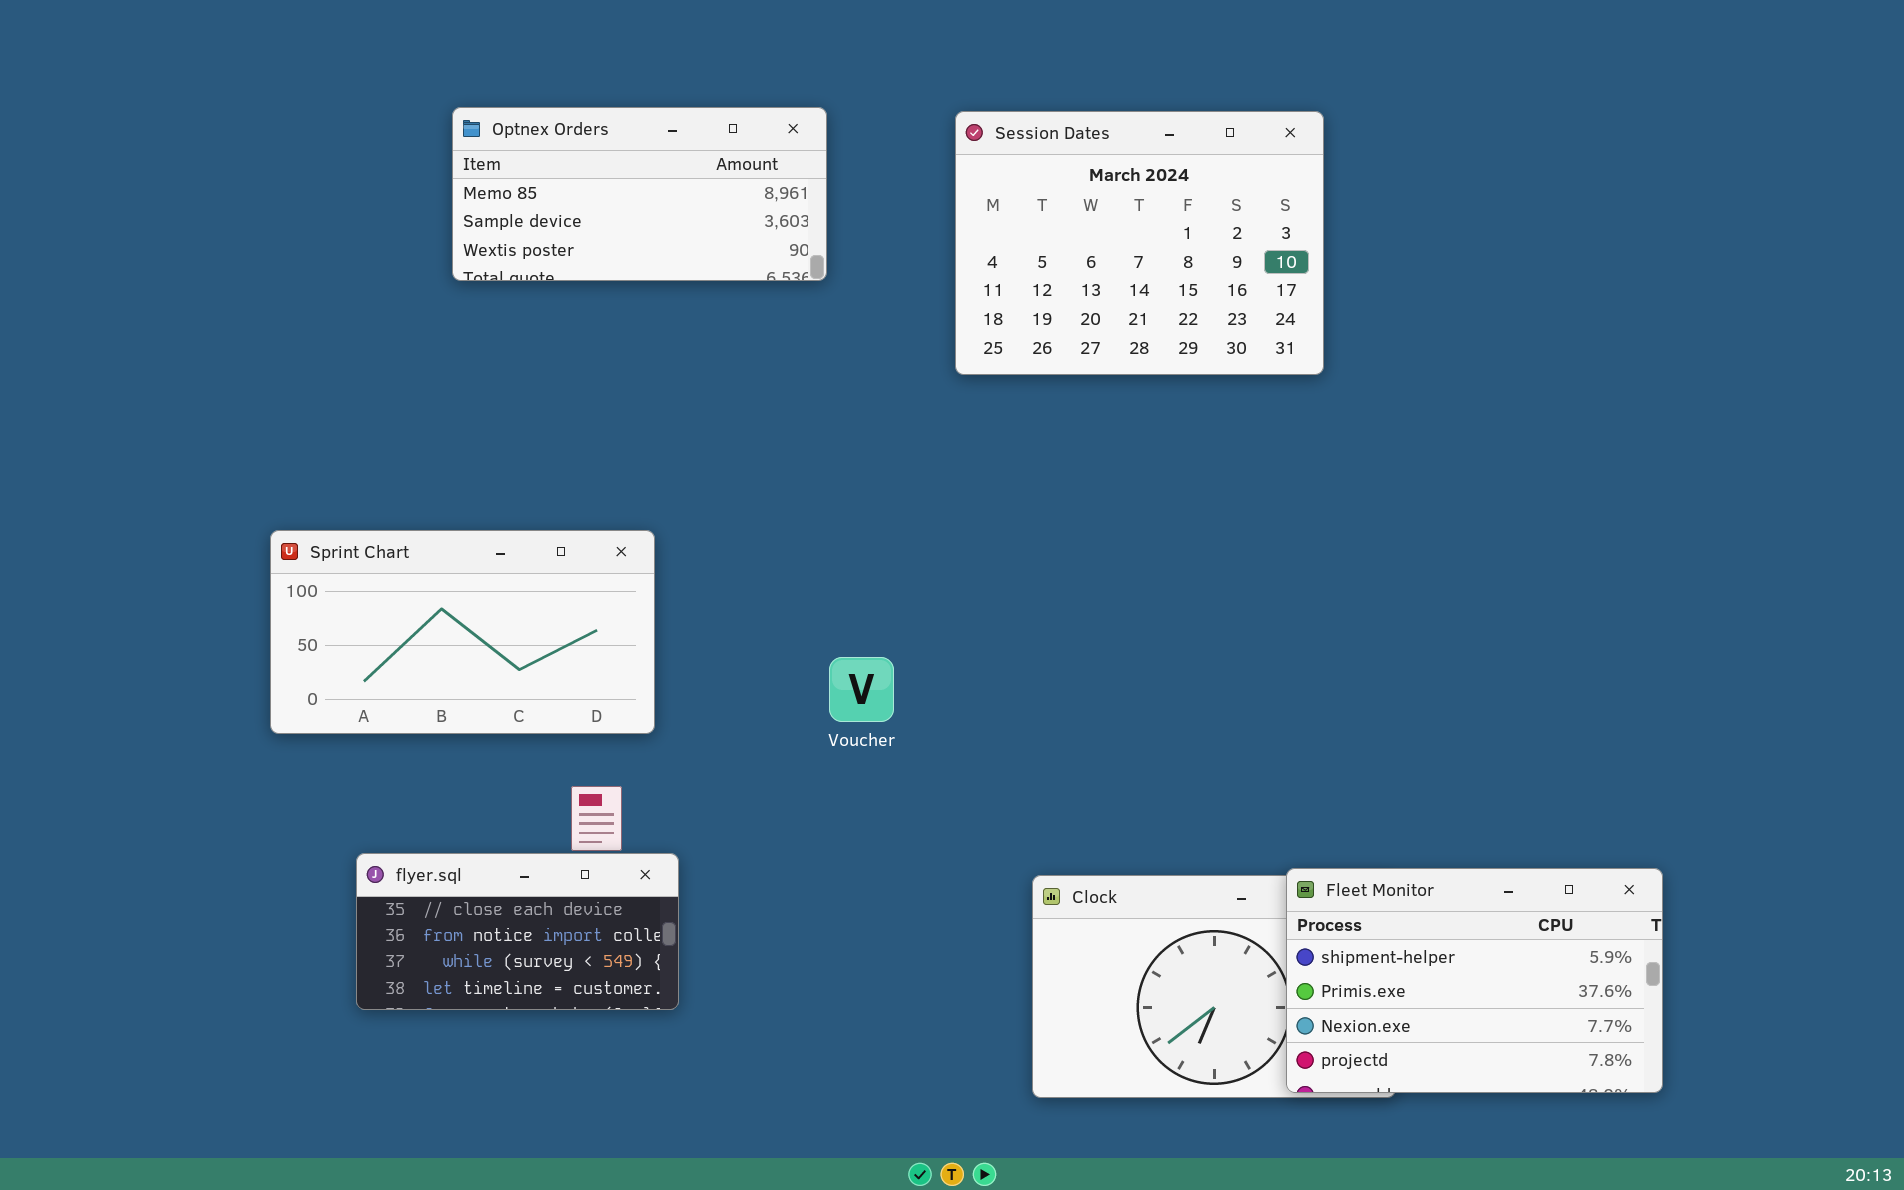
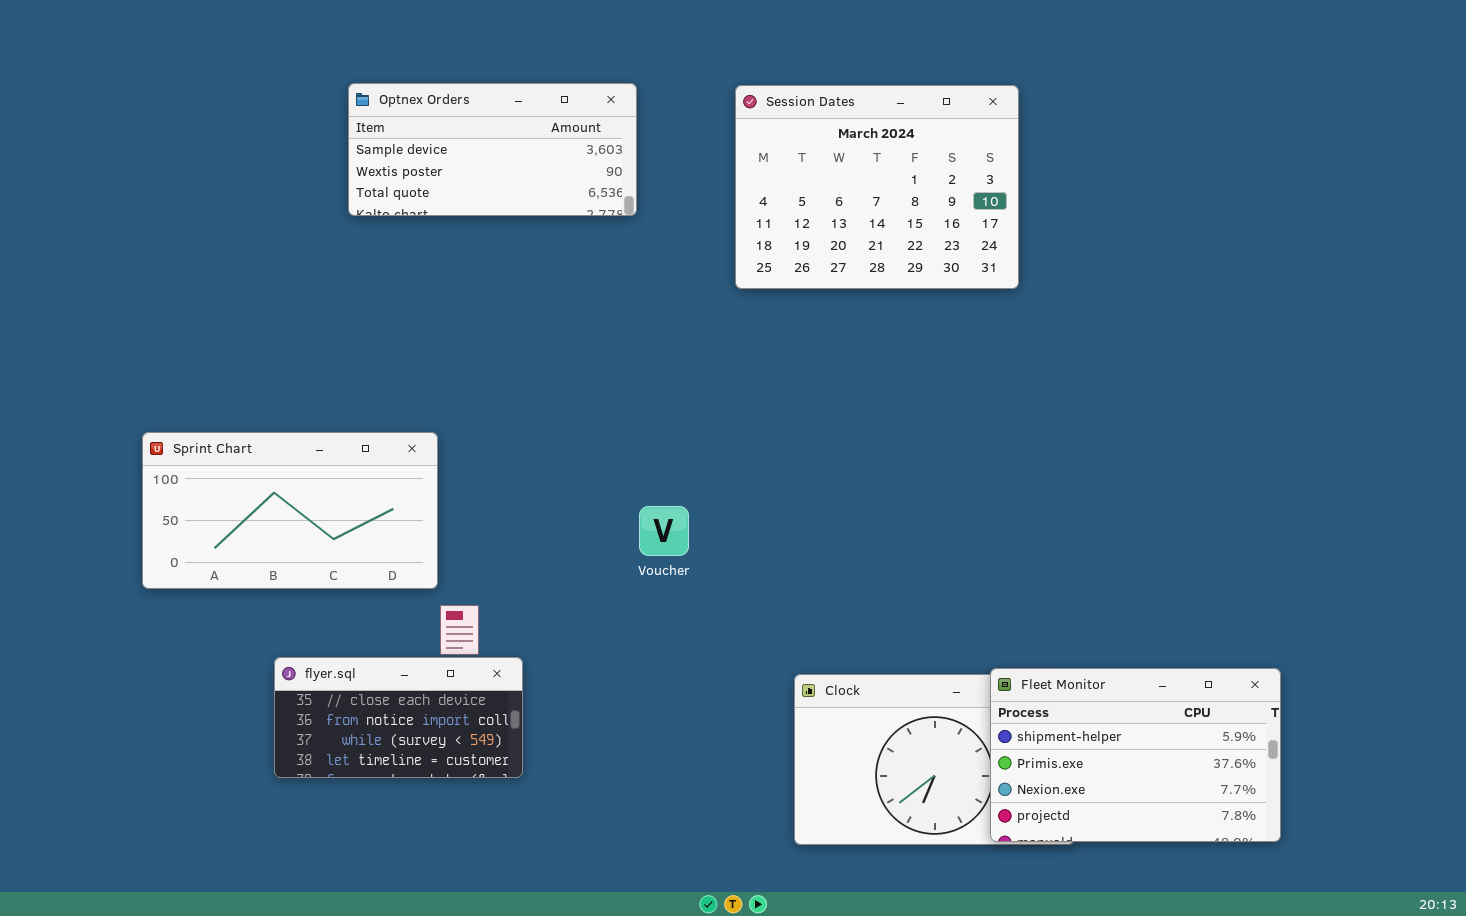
Optnex Orders: [452,107,827,281] -> [348,83,637,216], scrolled down 1 row
Sprint Chart: [270,530,655,734] -> [142,432,438,589], moved

